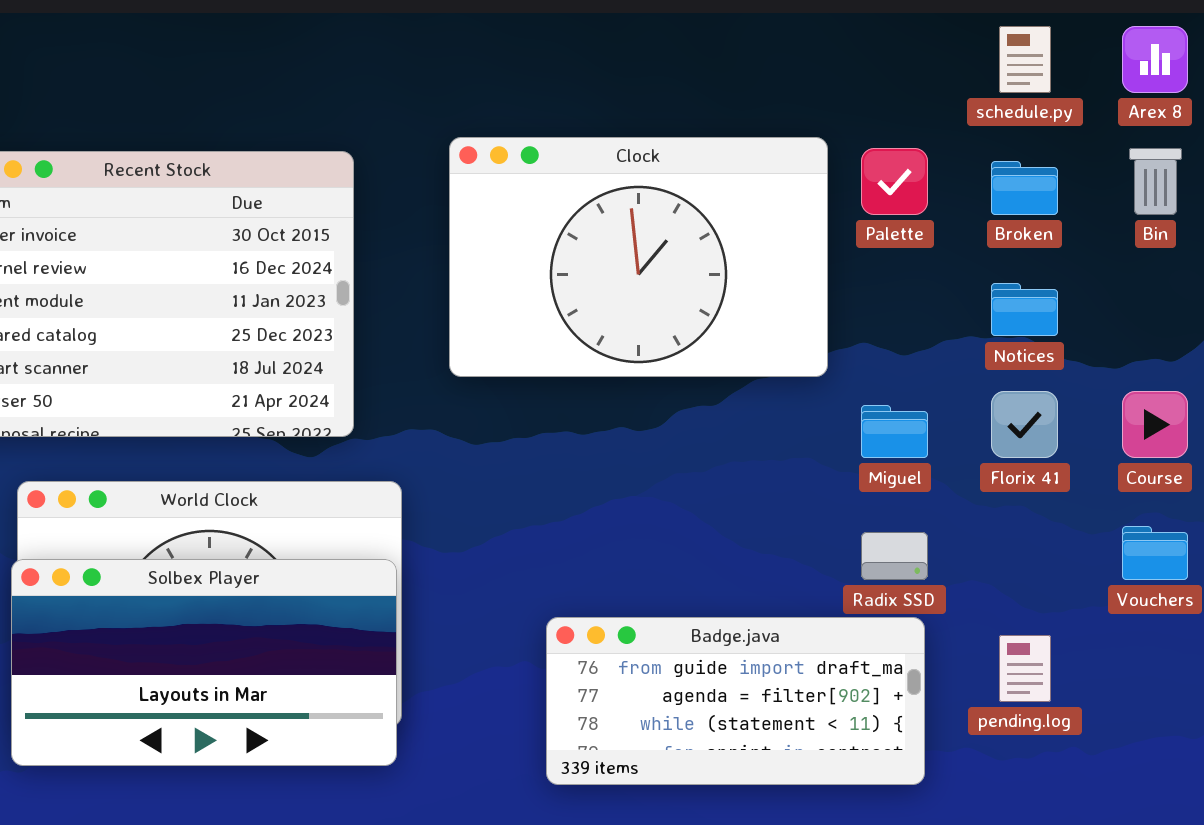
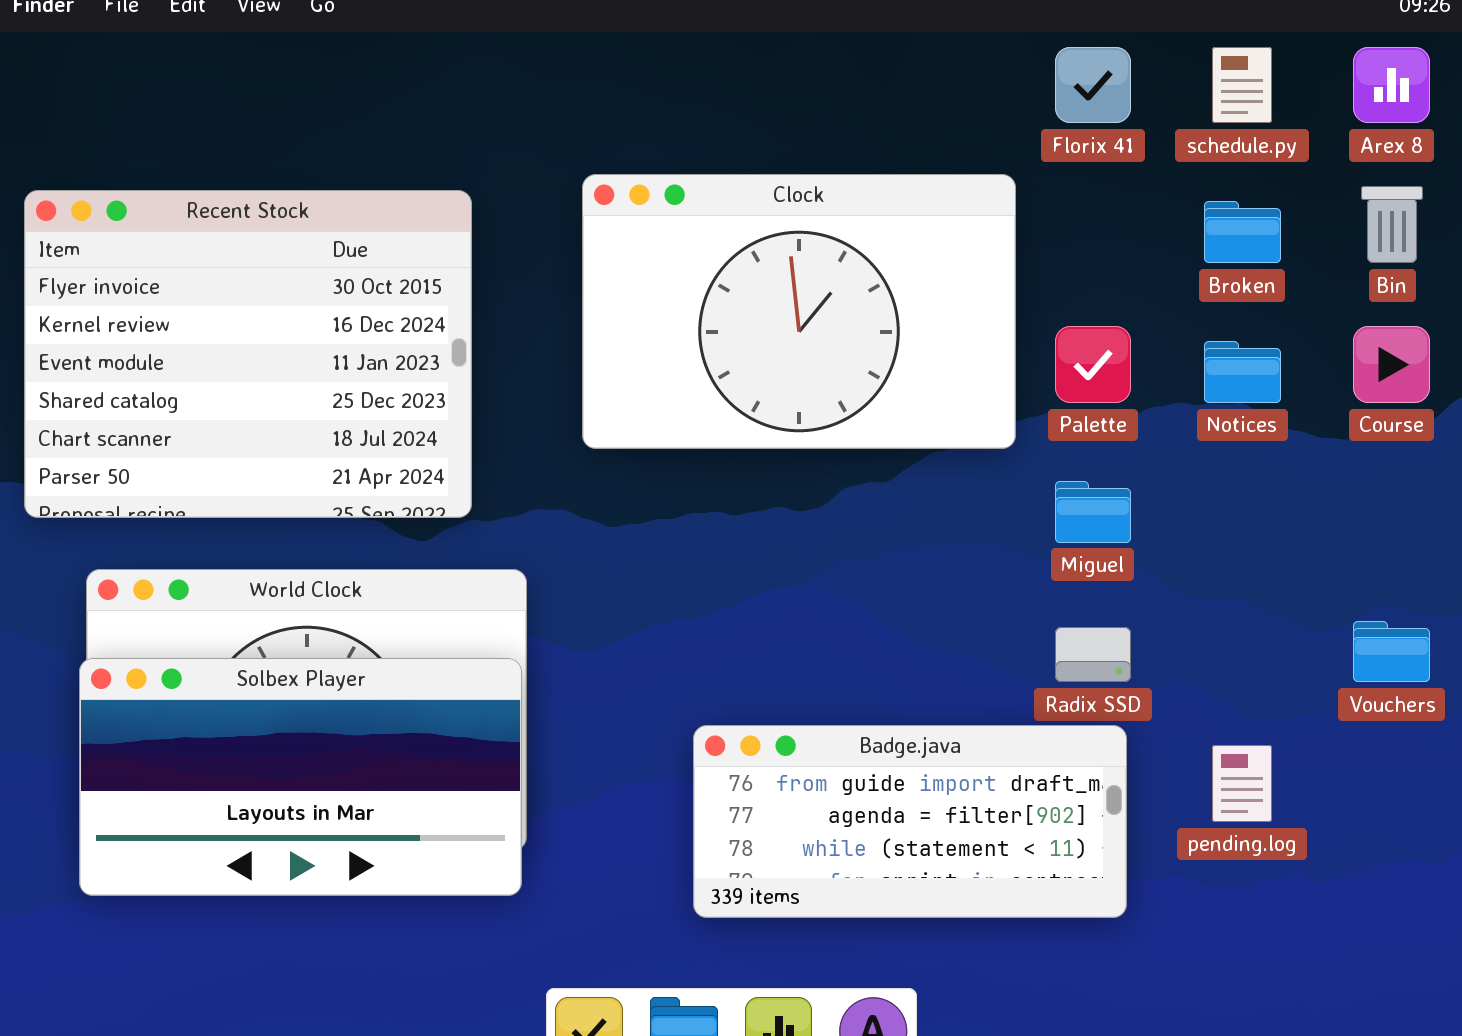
Palette: [861,148,928,215] -> [1055,326,1131,403], moved
Florix 41: [991,391,1058,458] -> [1055,47,1131,123], moved
Course: [1122,391,1188,458] -> [1353,326,1430,403], moved

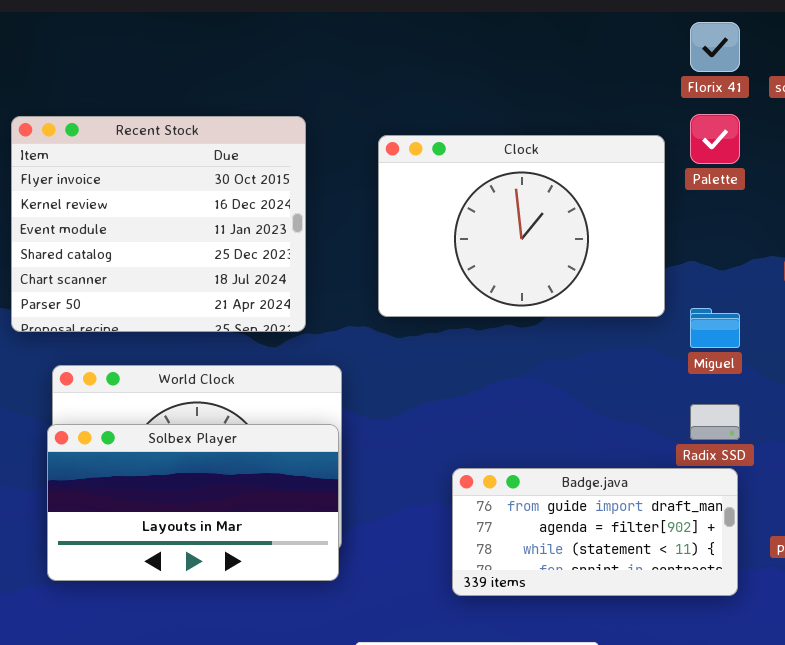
Clock: [582,174,1016,449] -> [378,135,665,317], moved
Palette: [1055,326,1131,403] -> [690,114,740,164], moved

